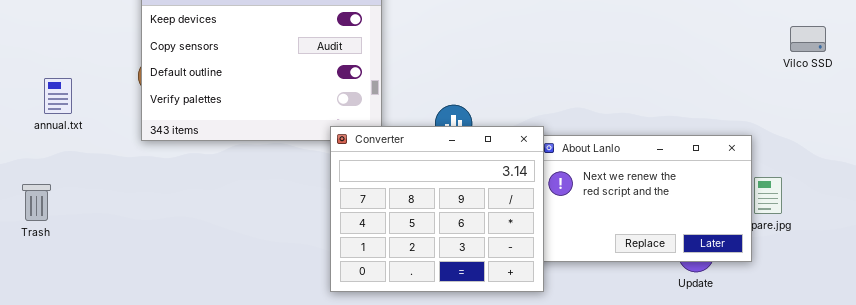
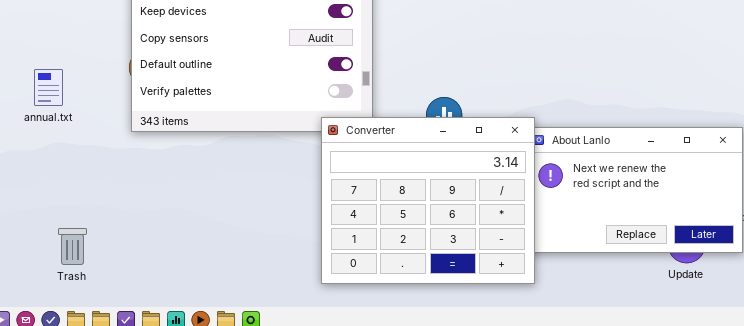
Trash: [22,184,51,221] -> [58,228,87,265], moved

